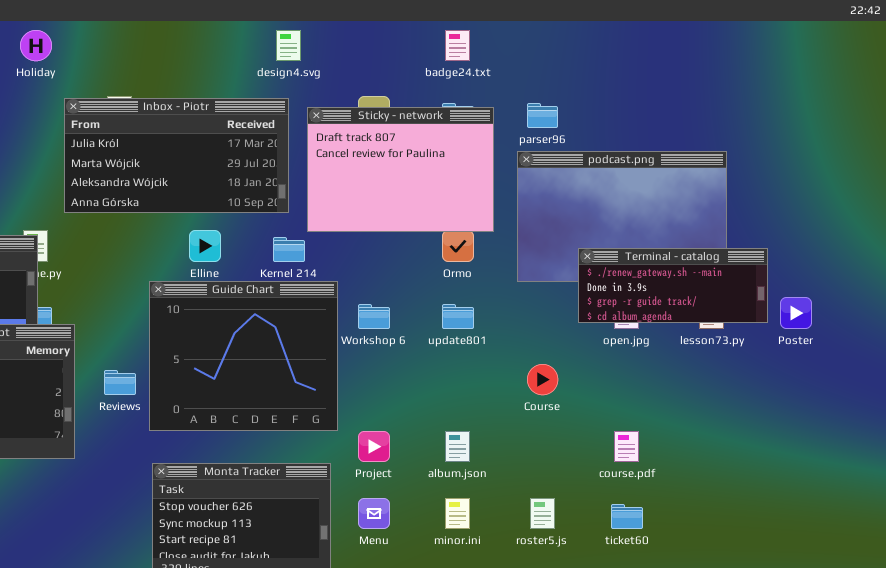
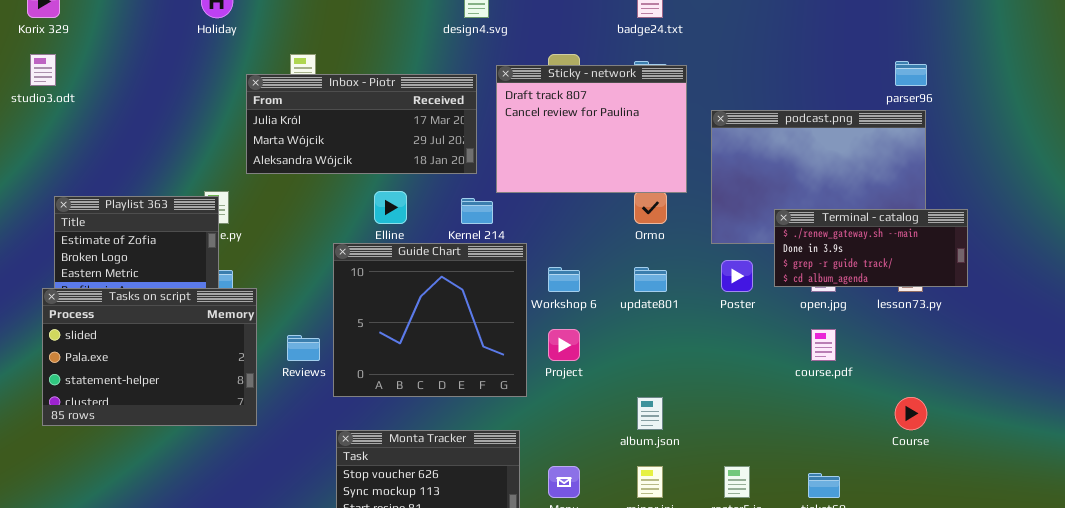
Inbox - Piotr: [64,98,289,213] -> [246,74,477,174], resized
parser96: [527,103,558,128] -> [895,61,927,86], moved
Poster: [780,297,812,329] -> [721,260,753,292], moved
Course: [527,364,558,395] -> [895,397,927,430], moved
Project: [358,431,390,462] -> [548,329,580,361], moved
course.pdf: [614,431,639,462] -> [811,329,836,361], moved

